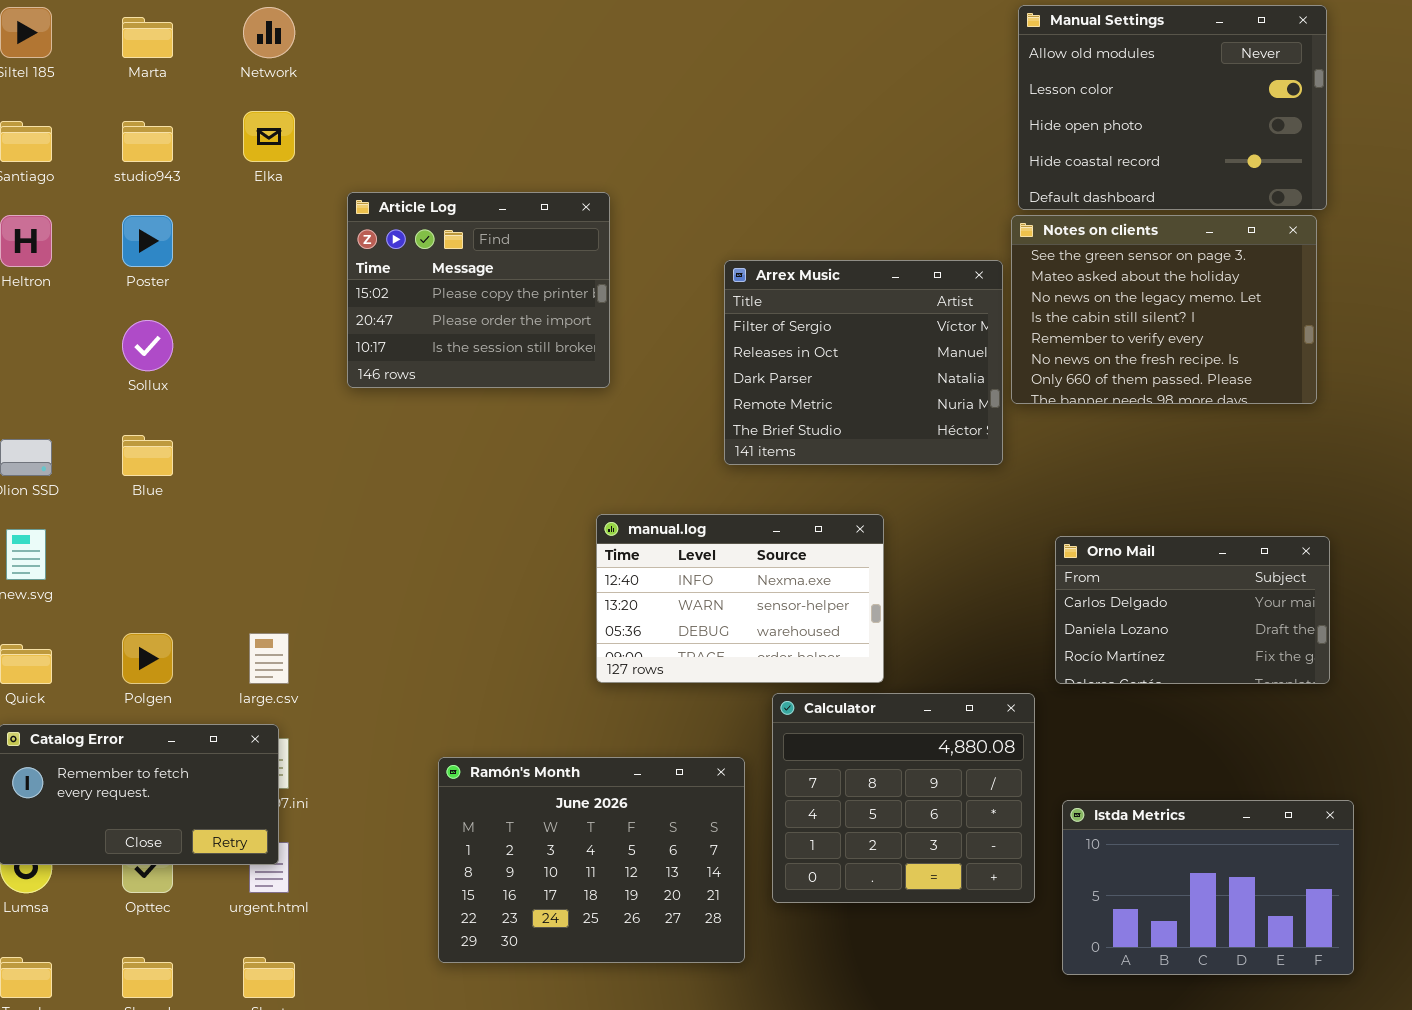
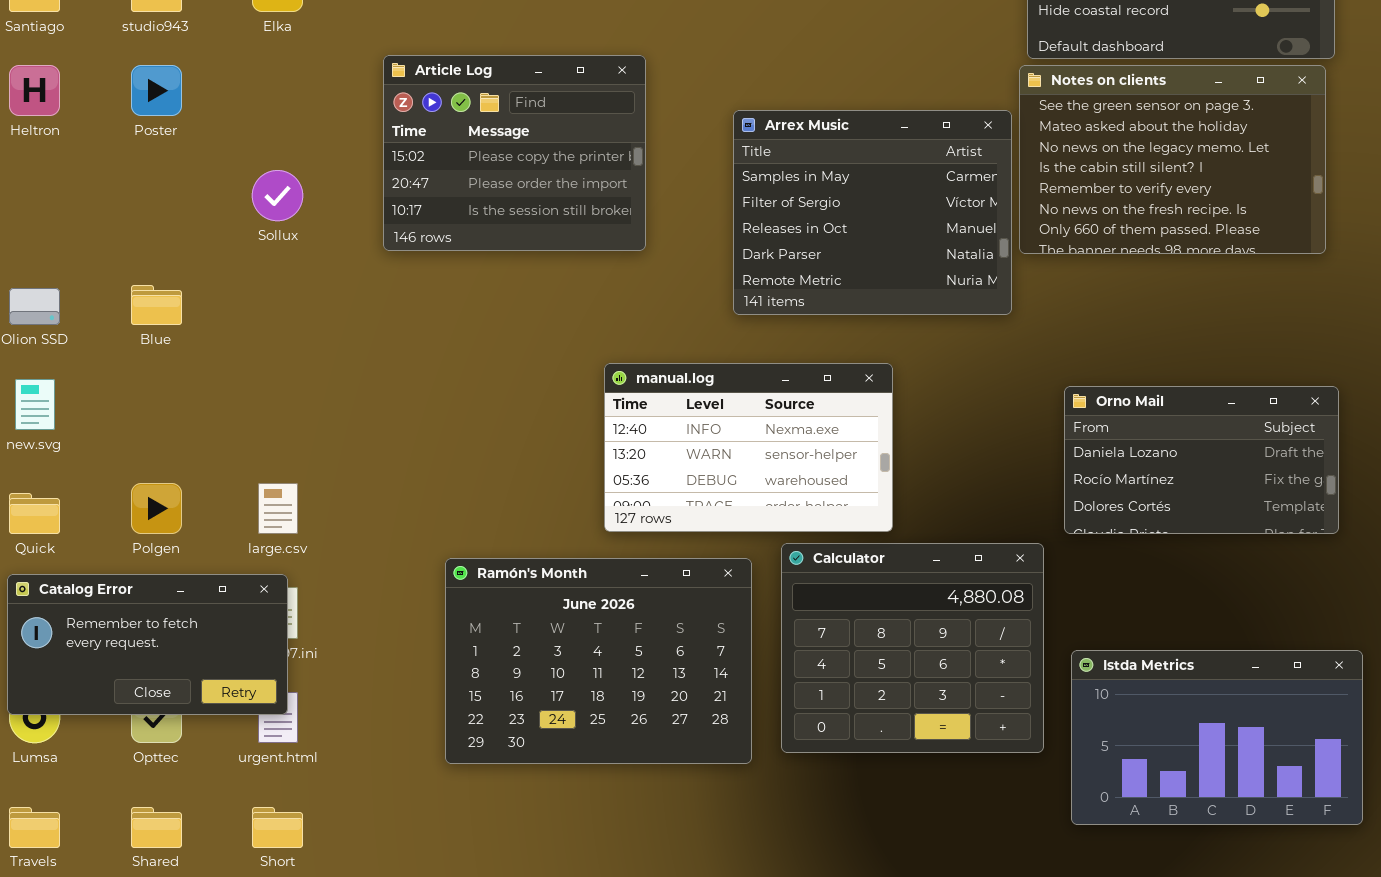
Article Log: [347,192,610,388] -> [383,55,646,251], moved
Arrex Music: [724,260,1003,465] -> [733,110,1012,315], scrolled up 1 row
Sollux: [122,320,173,371] -> [252,170,303,221], moved
Orno Mail: [1055,536,1330,684] -> [1064,386,1339,534], scrolled down 1 row
Ramón's Month: [438,757,745,963] -> [445,558,752,764], moved

